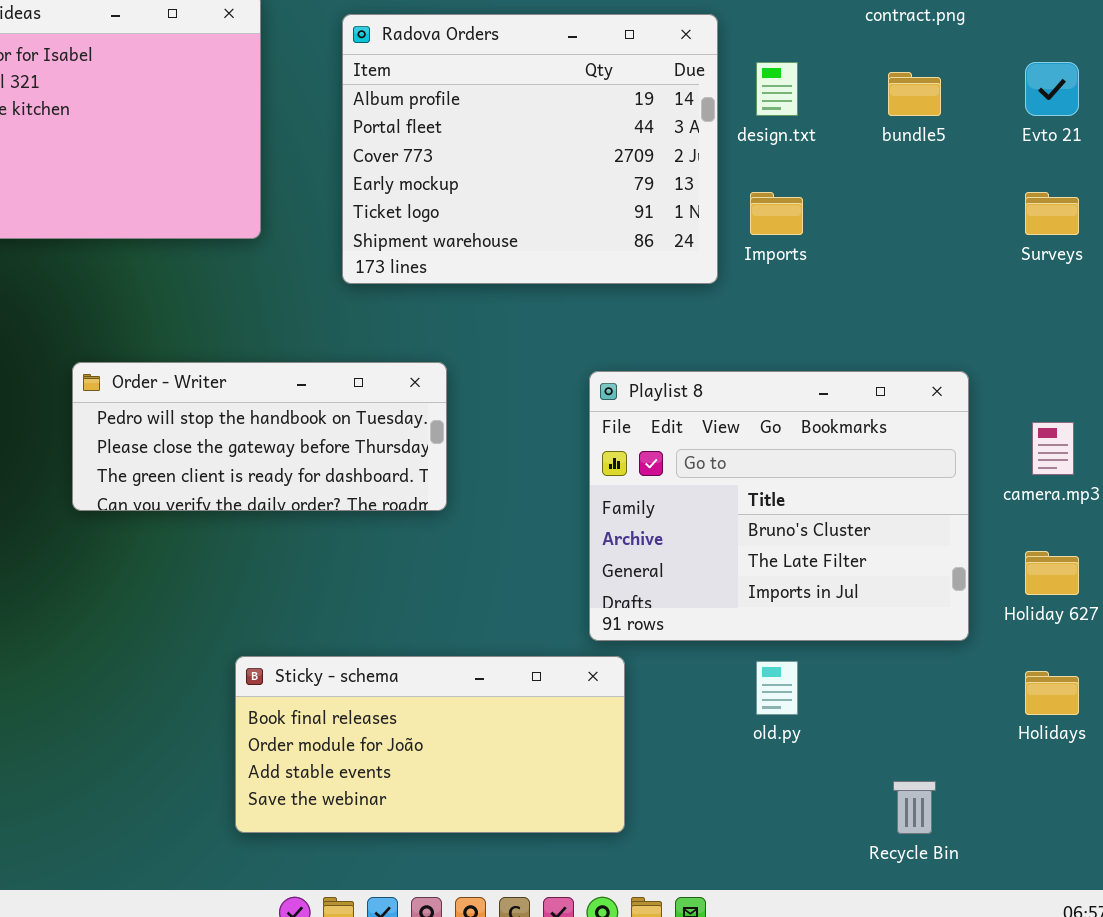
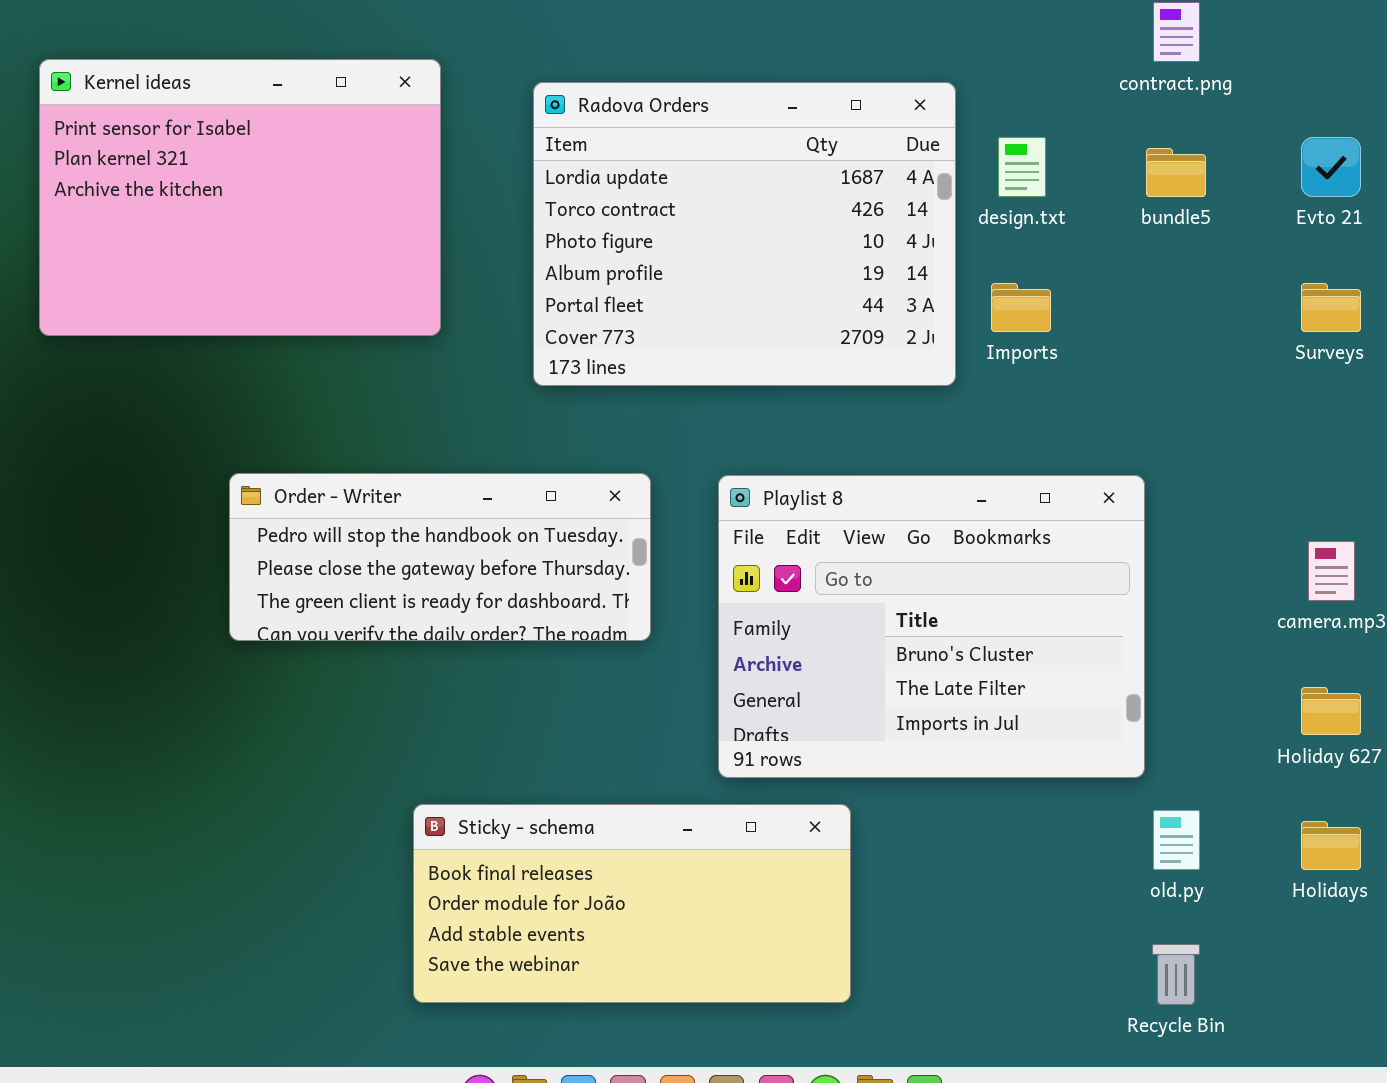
Radova Orders: [342,14,718,284] -> [533,82,956,386], scrolled up 3 rows
Playlist 8: [589,371,969,641] -> [718,475,1145,778], moved
old.py: [756,661,798,715] -> [1153,810,1200,870], moved

